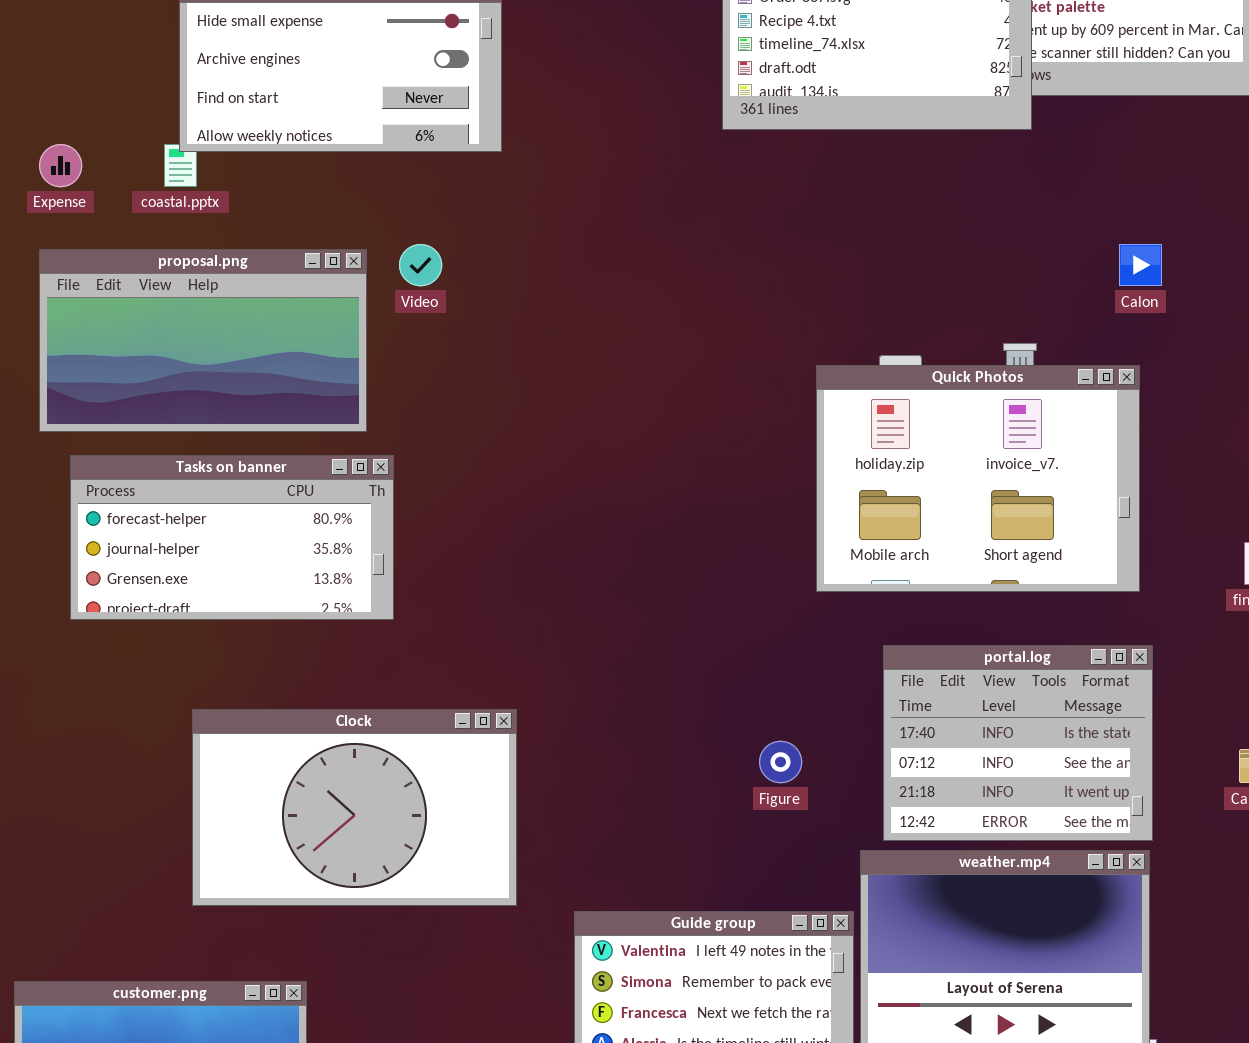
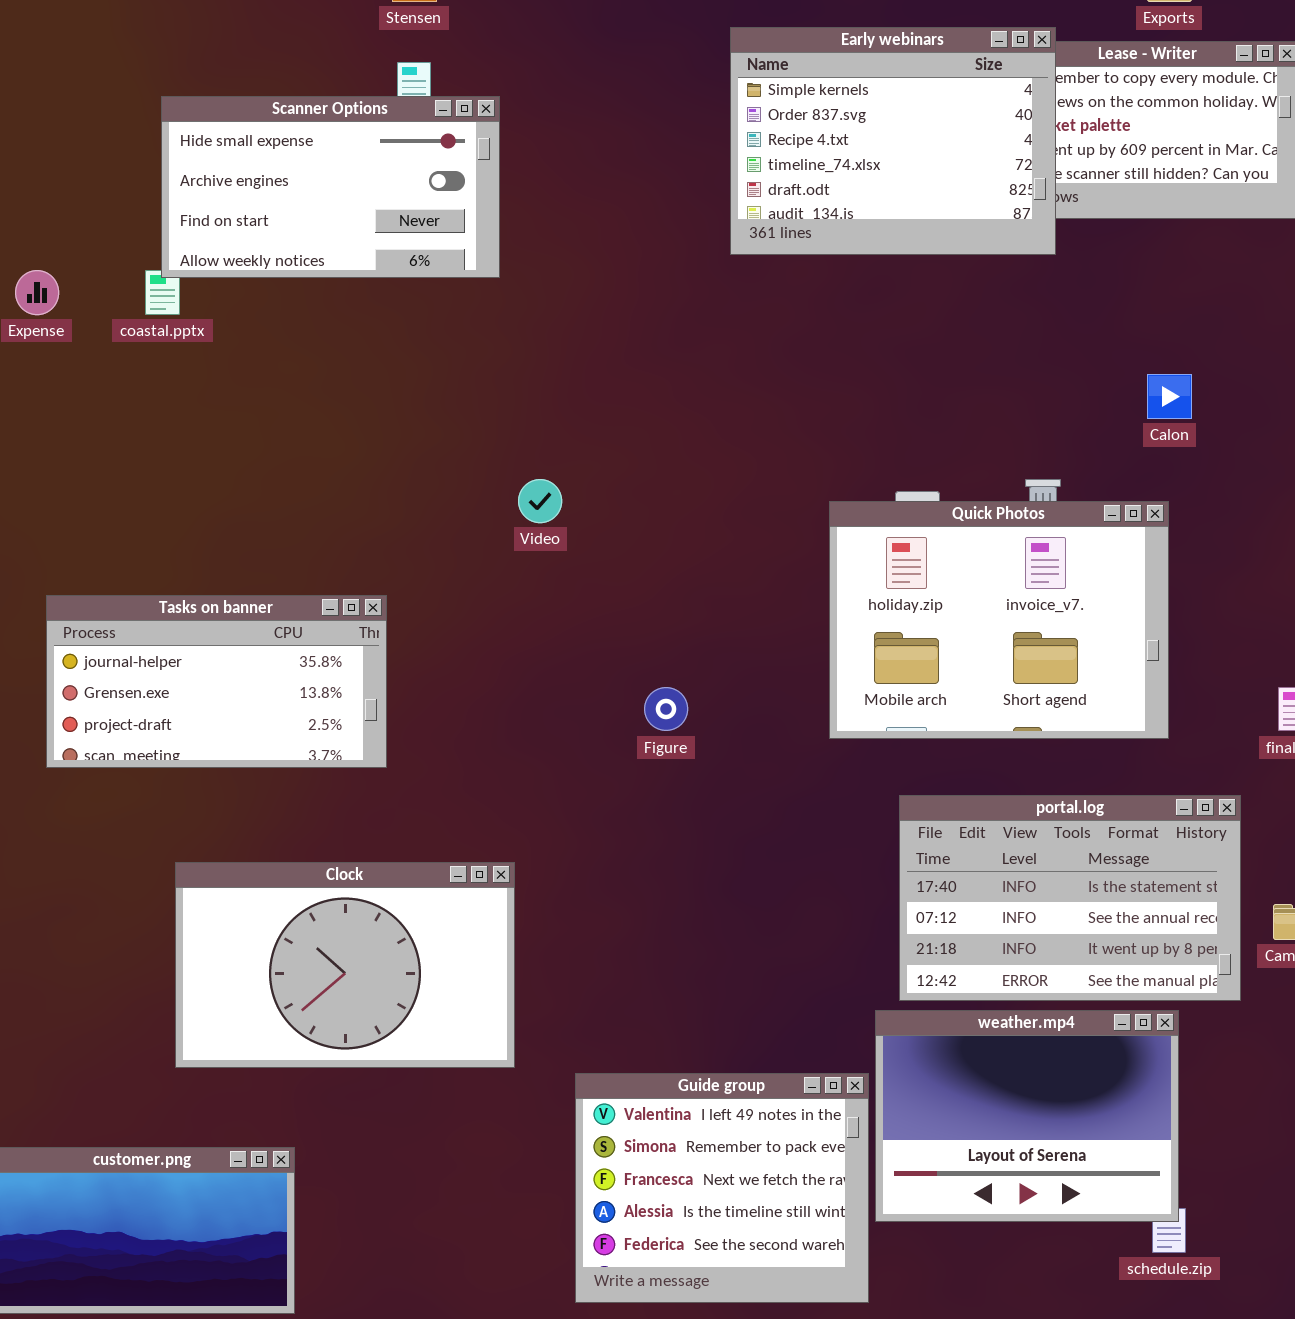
Video: [399,244,442,286] -> [518,479,562,523], moved
proposal.png: [39,249,367,432] -> none, closed
Tasks on banner: [70,455,394,620] -> [46,595,387,768], scrolled down 1 row
portal.log: [883,645,1153,841] -> [899,795,1241,1001], resized
Figure: [759,741,802,783] -> [644,687,688,731], moved

